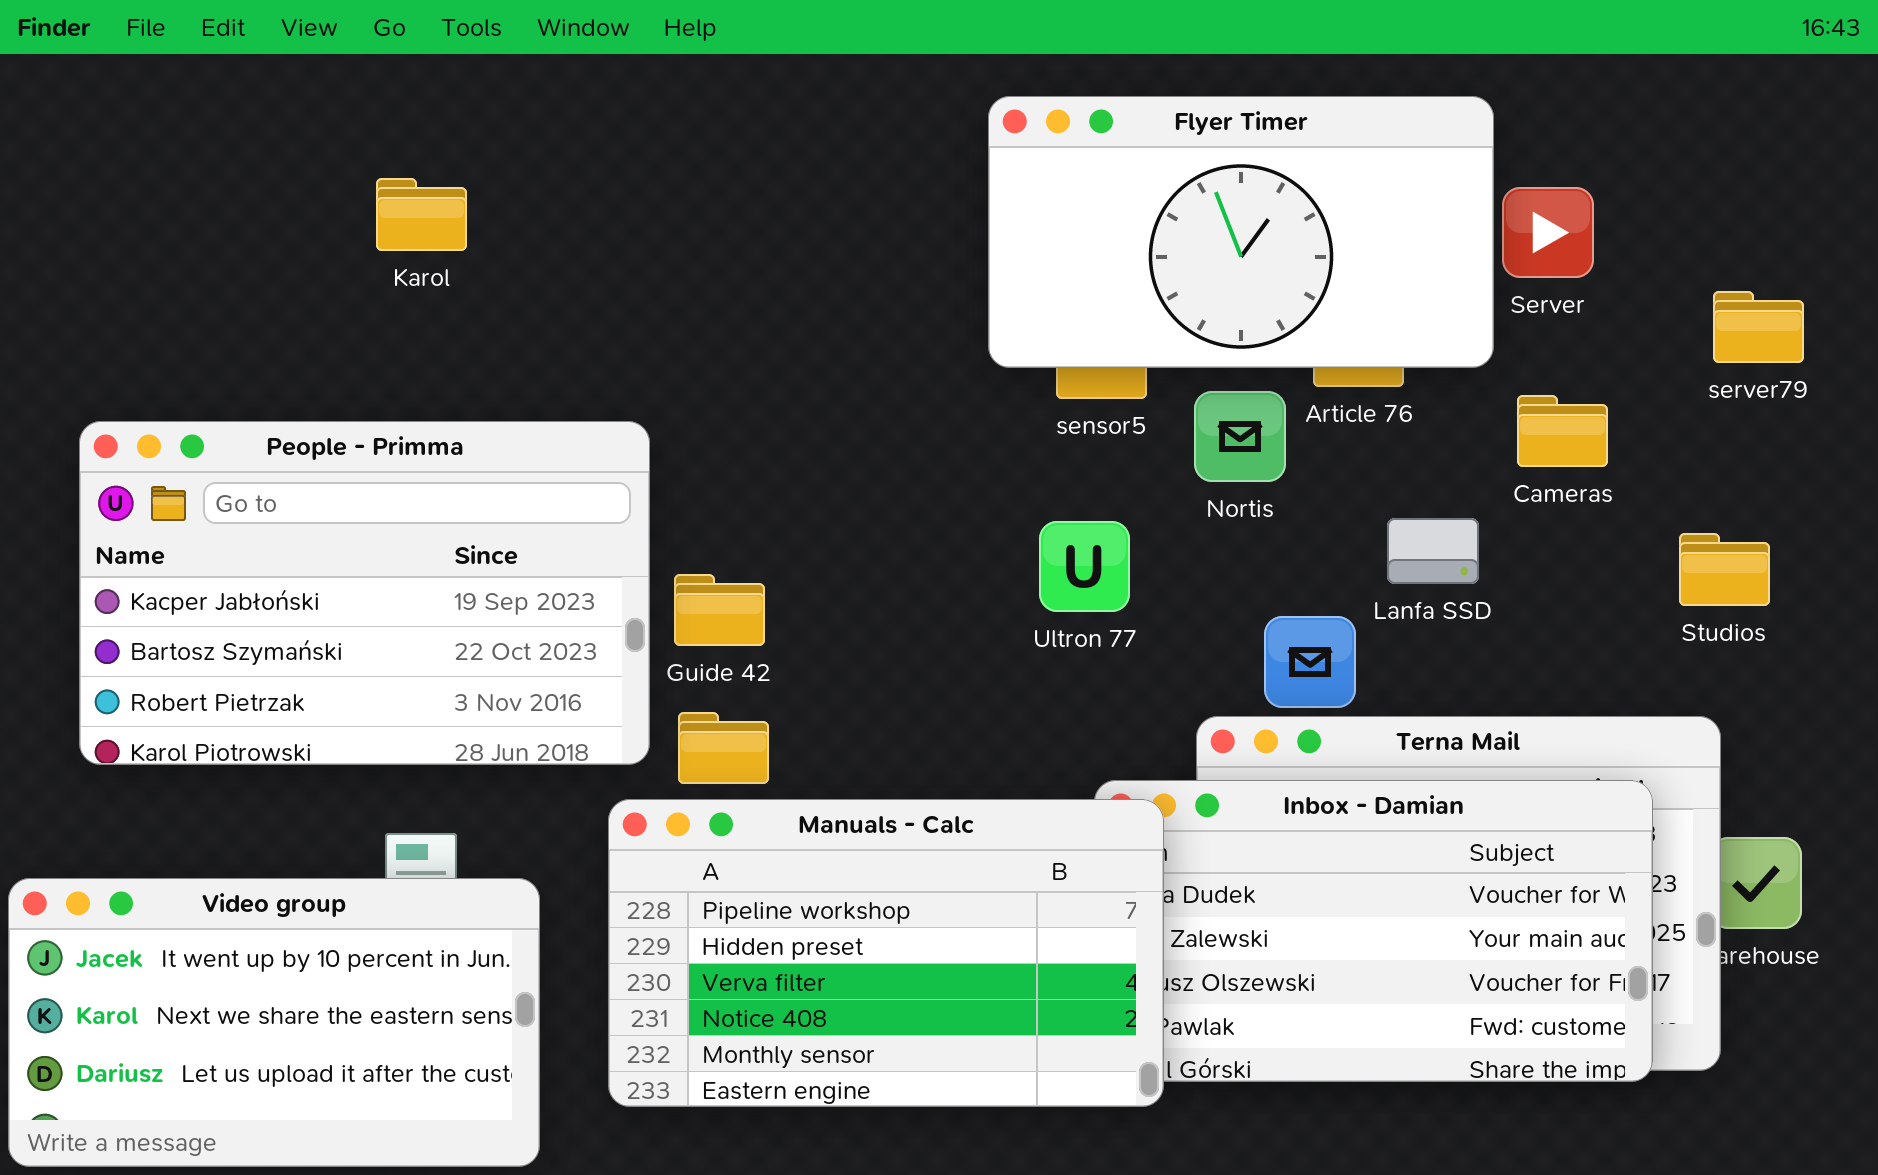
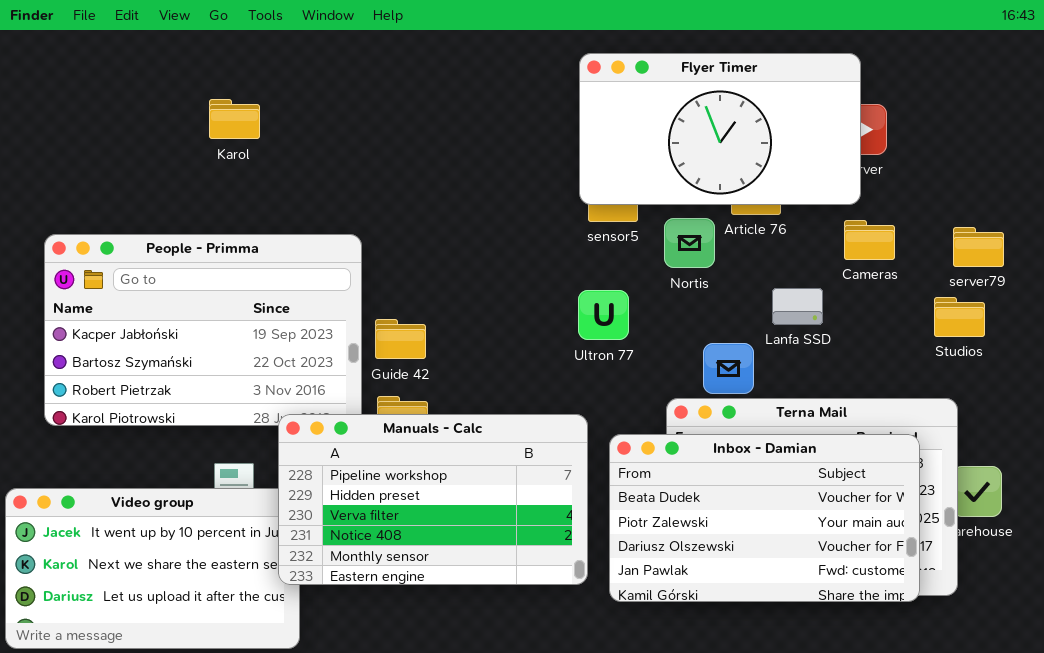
Flyer Timer: [988,96,1494,368] -> [579,53,861,205], moved
server79: [1713,291,1804,363] -> [953,227,1004,267], moved
Manuals - Calc: [608,799,1164,1107] -> [278,414,588,585], moved

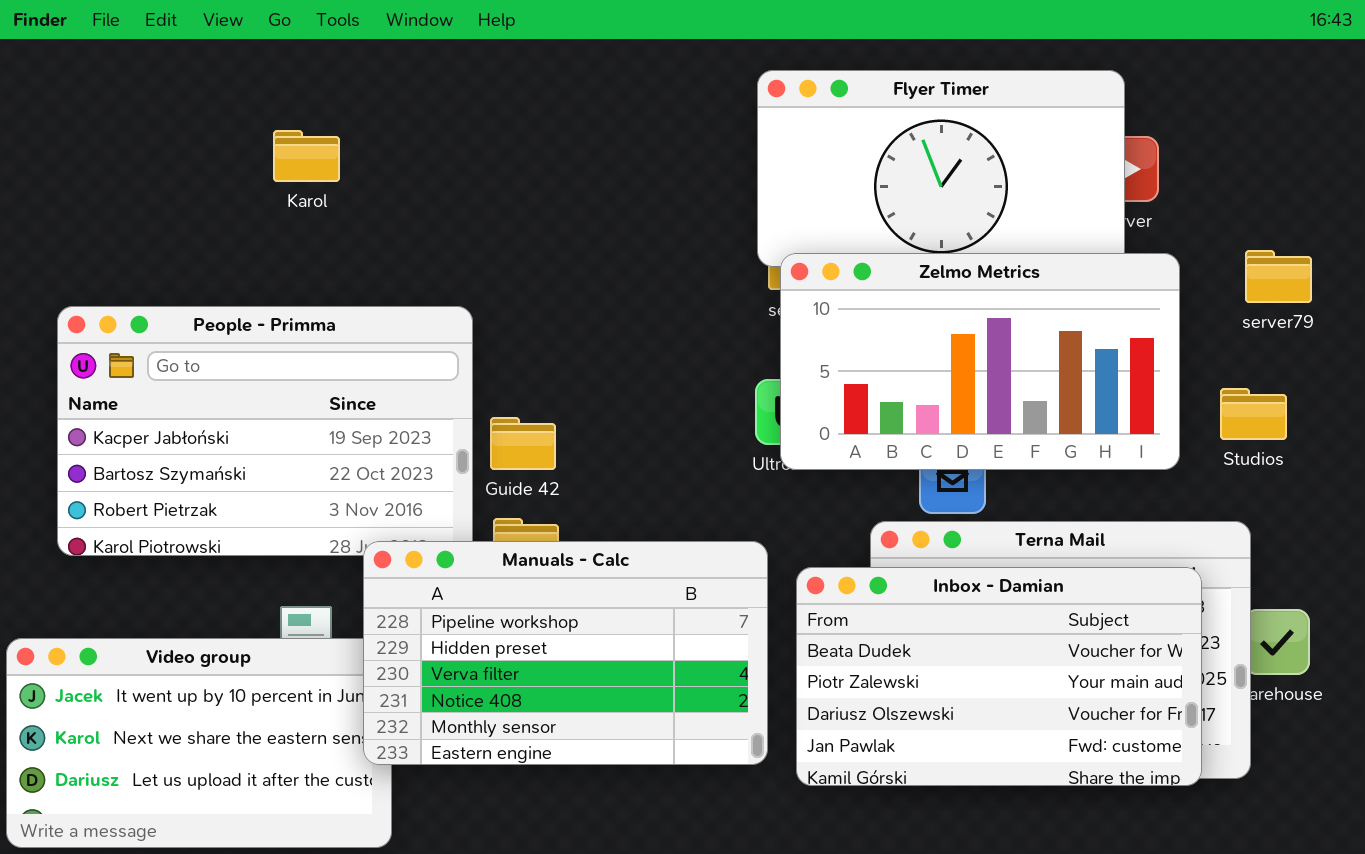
Zelmo Metrics: none -> [780,253,1180,470], opened
server79: [953,227,1004,267] -> [1245,250,1312,303], moved

